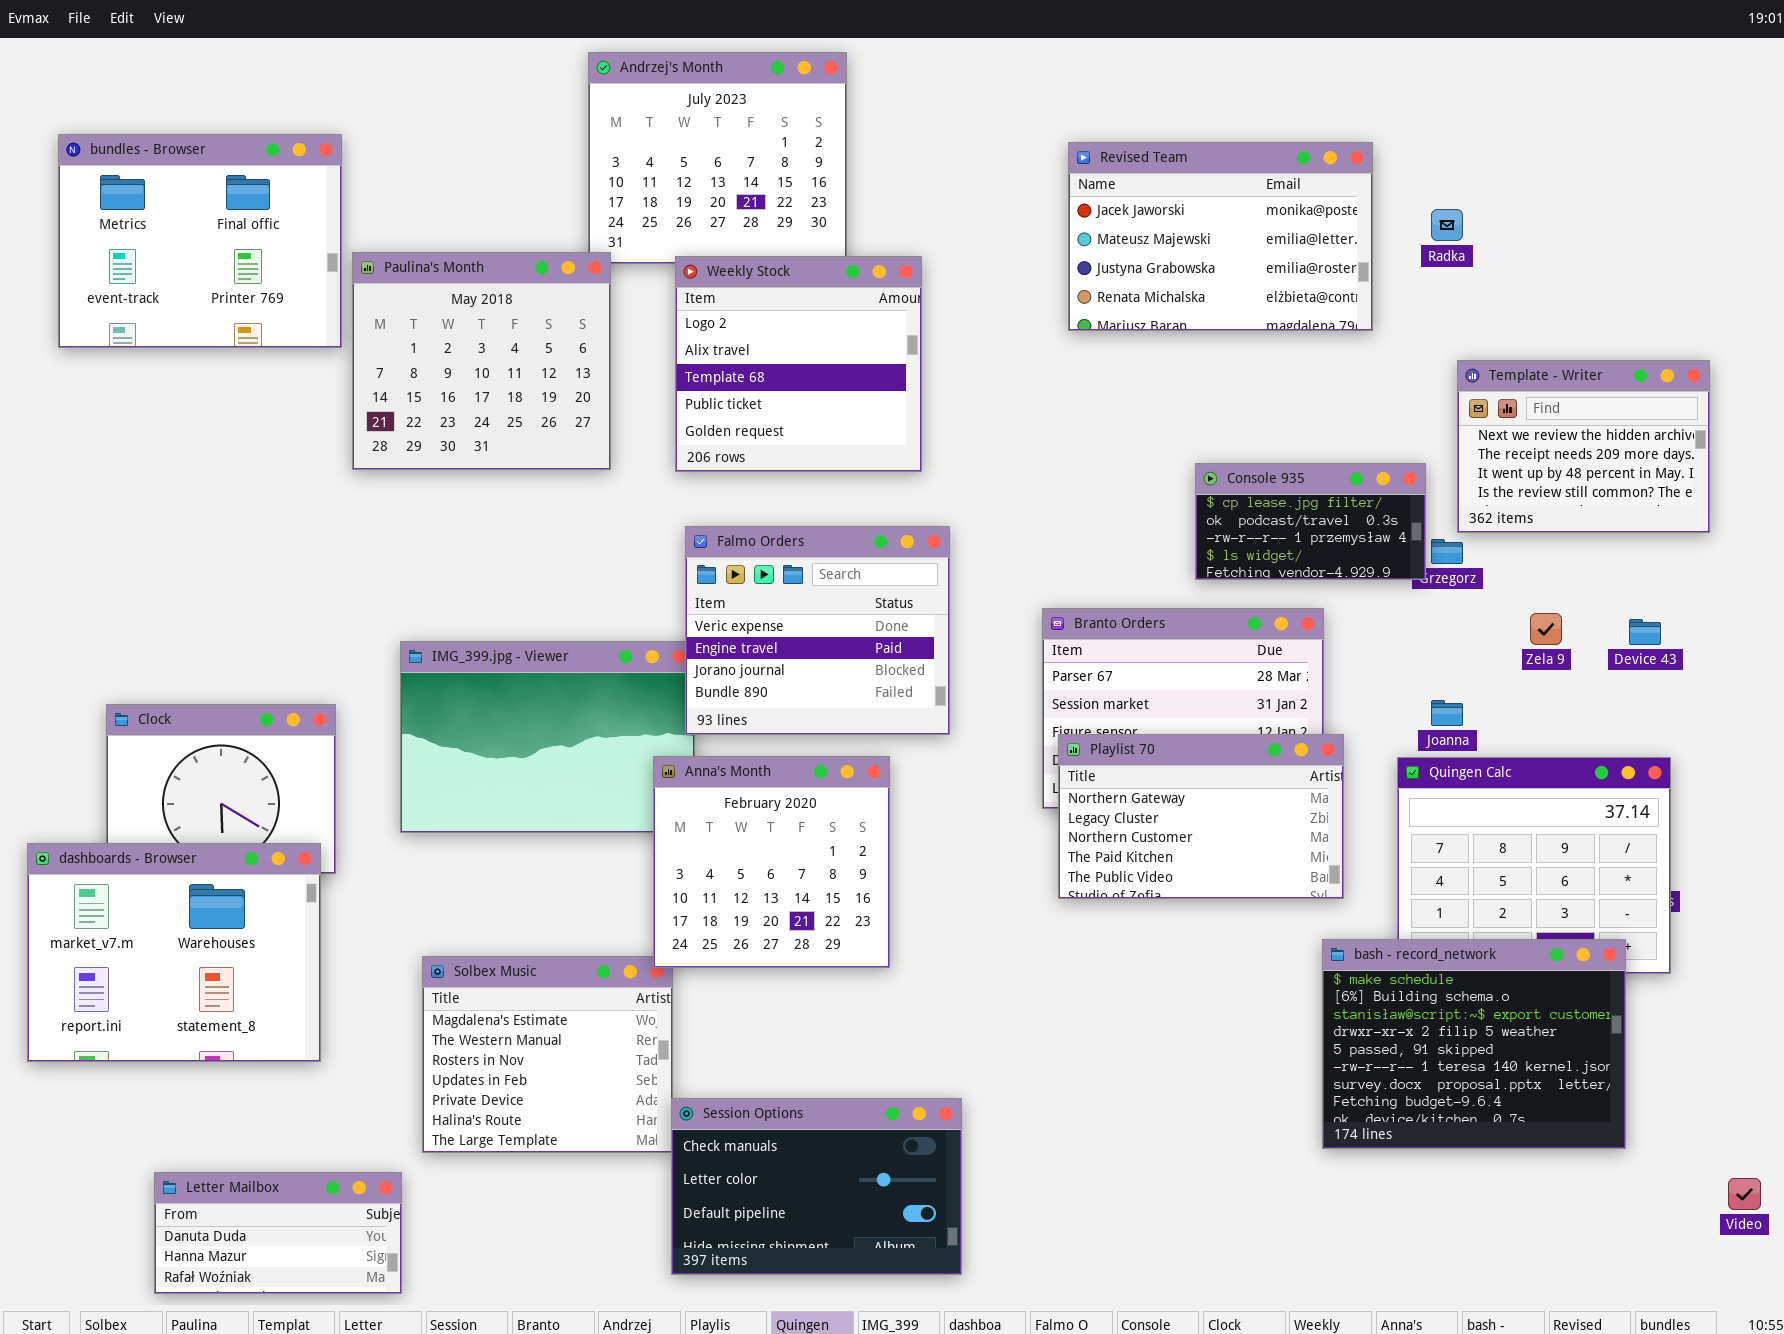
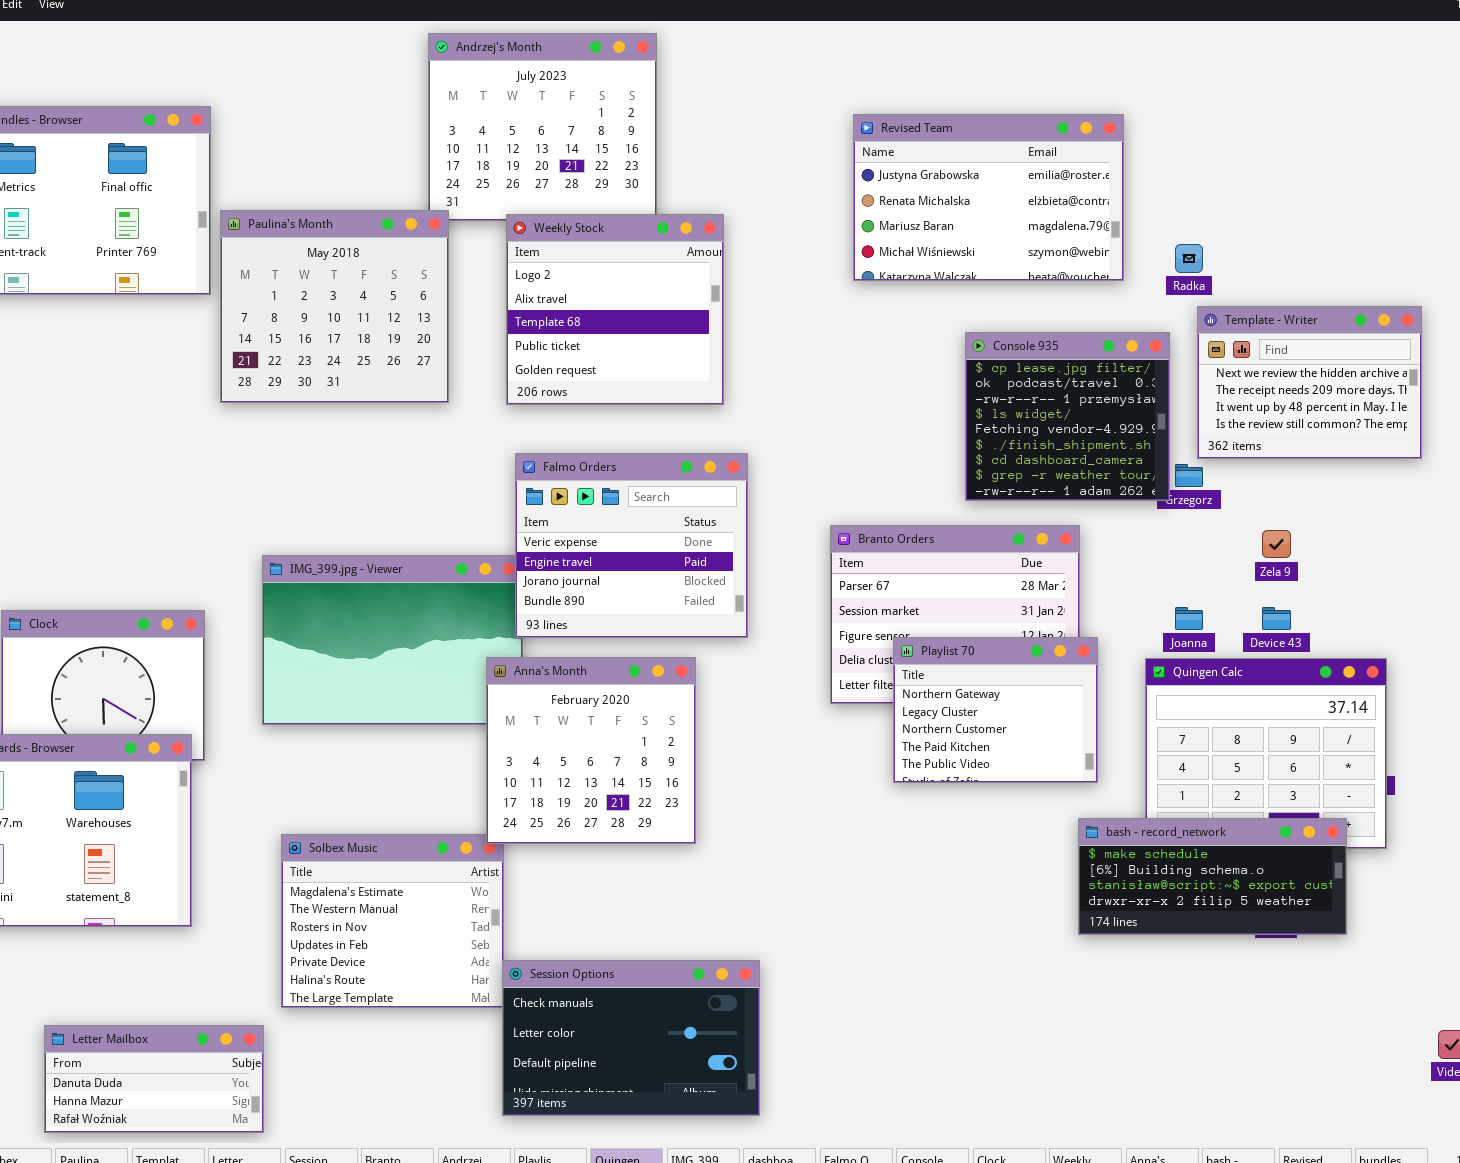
Revised Team: [1068,142,1373,331] -> [853,114,1124,281], scrolled down 2 rows
Radka: [1431,209,1463,241] -> [1175,244,1203,273], moved
Console 935: [1195,463,1426,580] -> [965,332,1170,501], resized
Device 43: [1629,619,1661,645] -> [1262,607,1291,630], moved
Playlist 70: [1058,734,1344,899] -> [893,637,1098,783], resized
bash - record_network: [1322,939,1626,1149] -> [1078,818,1347,935], resized

